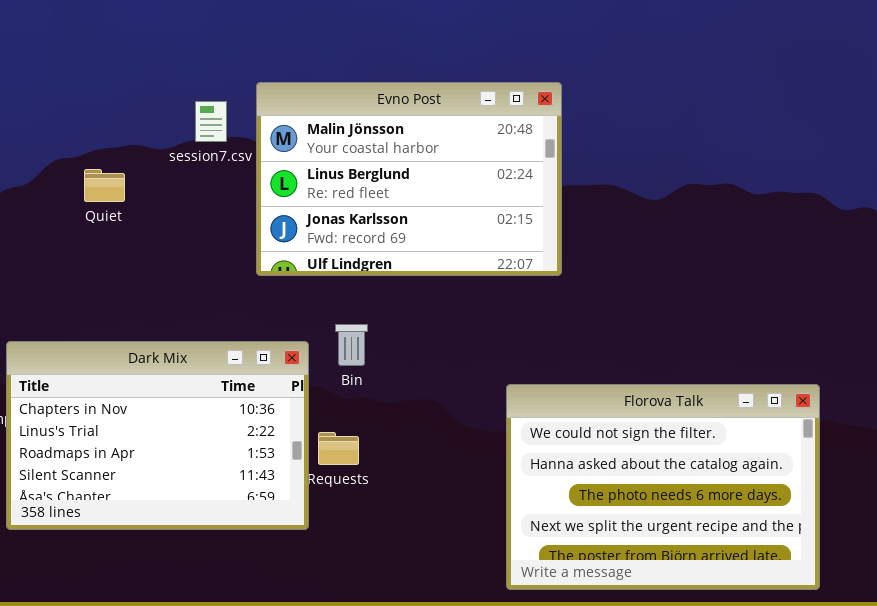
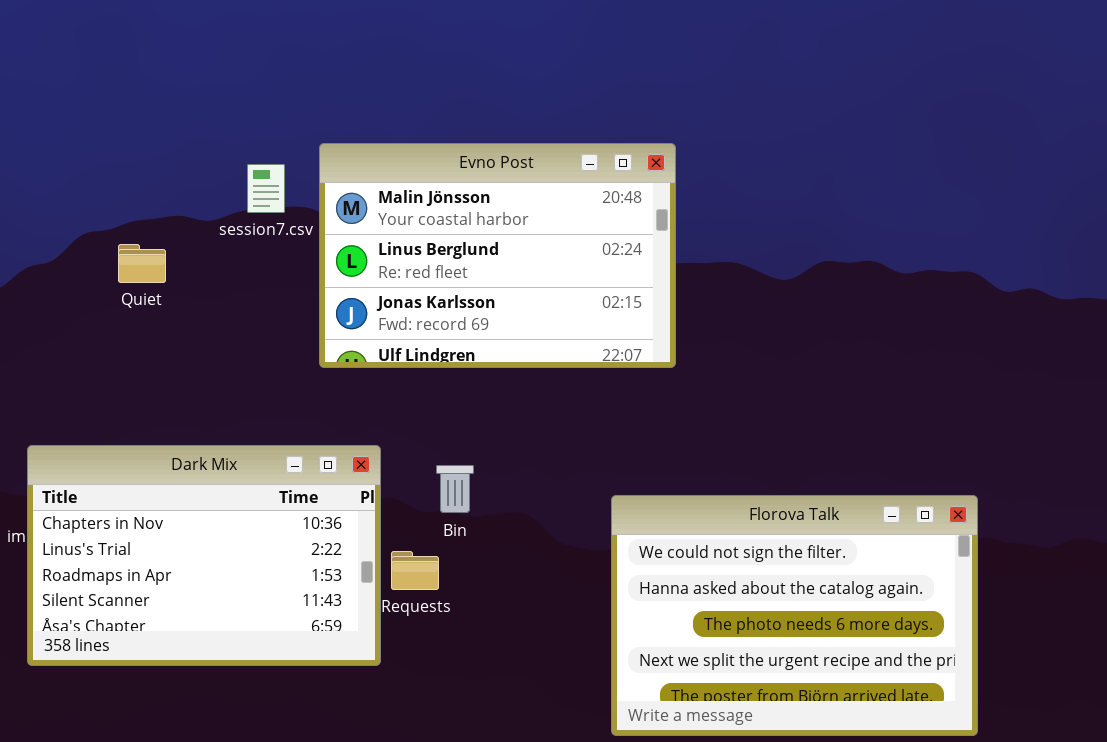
Bin: [335,324,368,366] -> [436,465,474,513], moved

